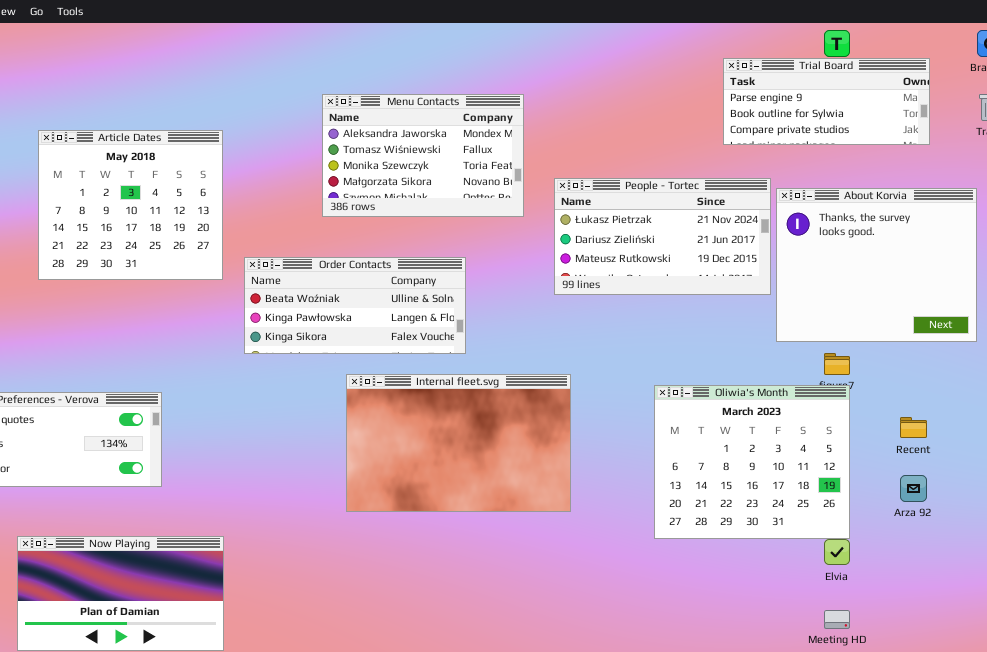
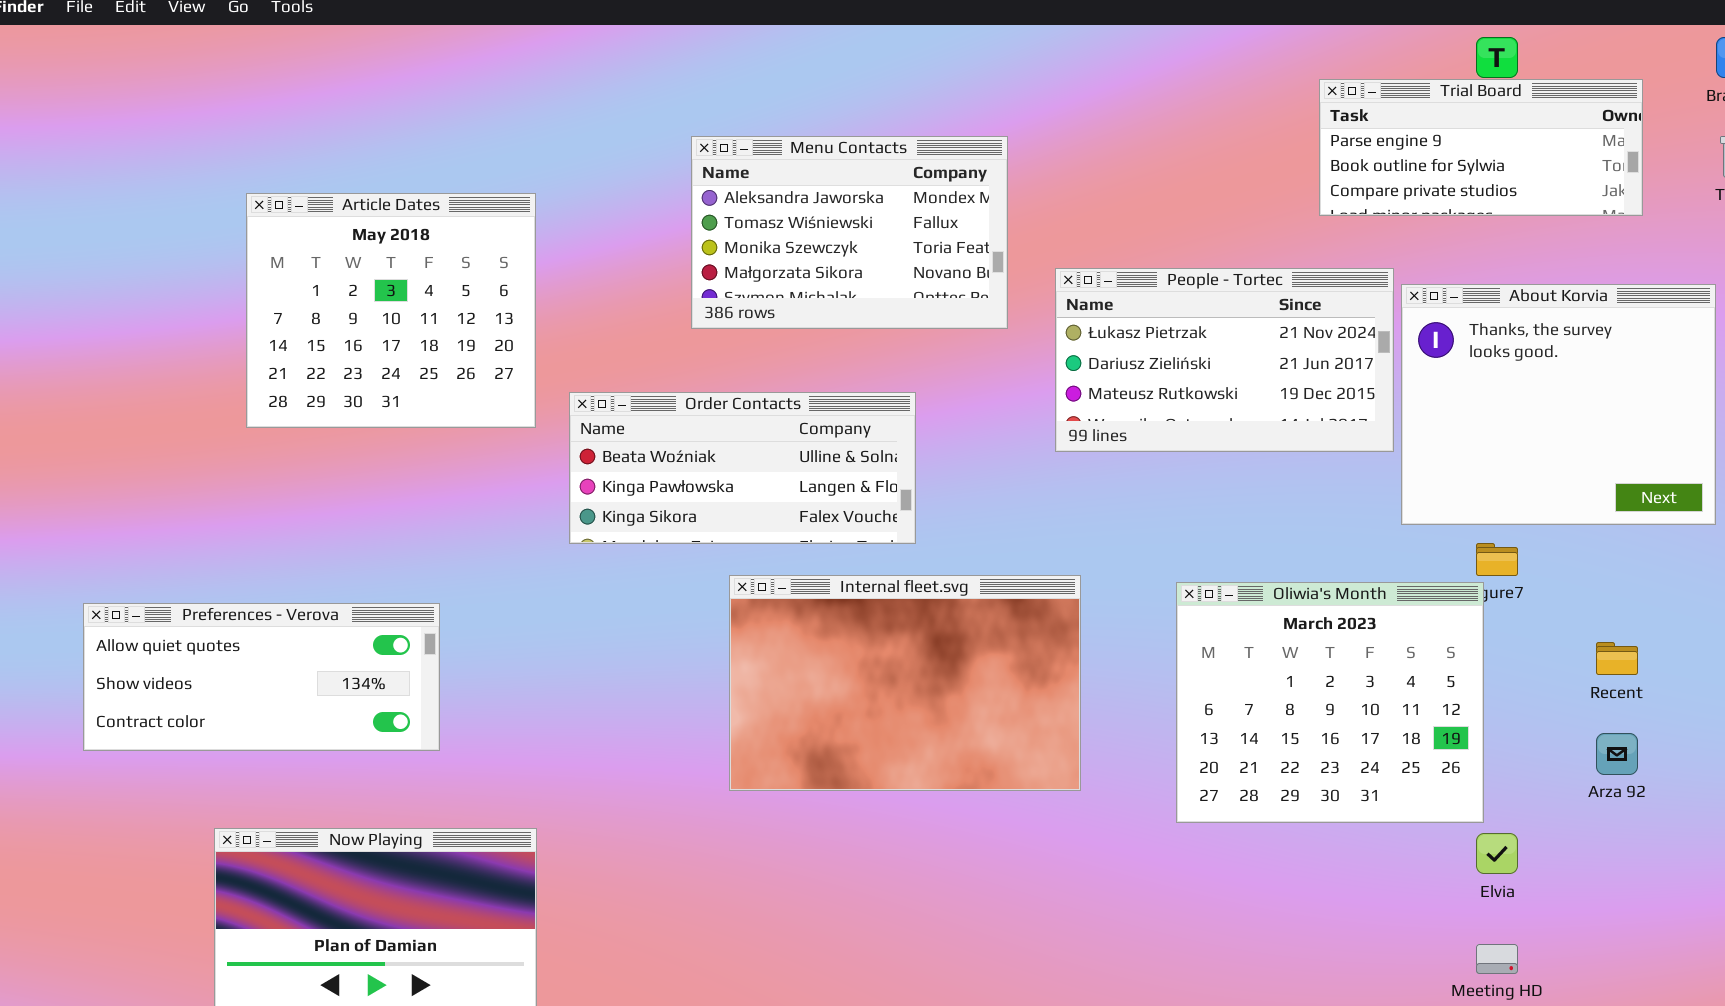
Oliwia's Month: [654,385,850,539] -> [1176,582,1484,823], moved

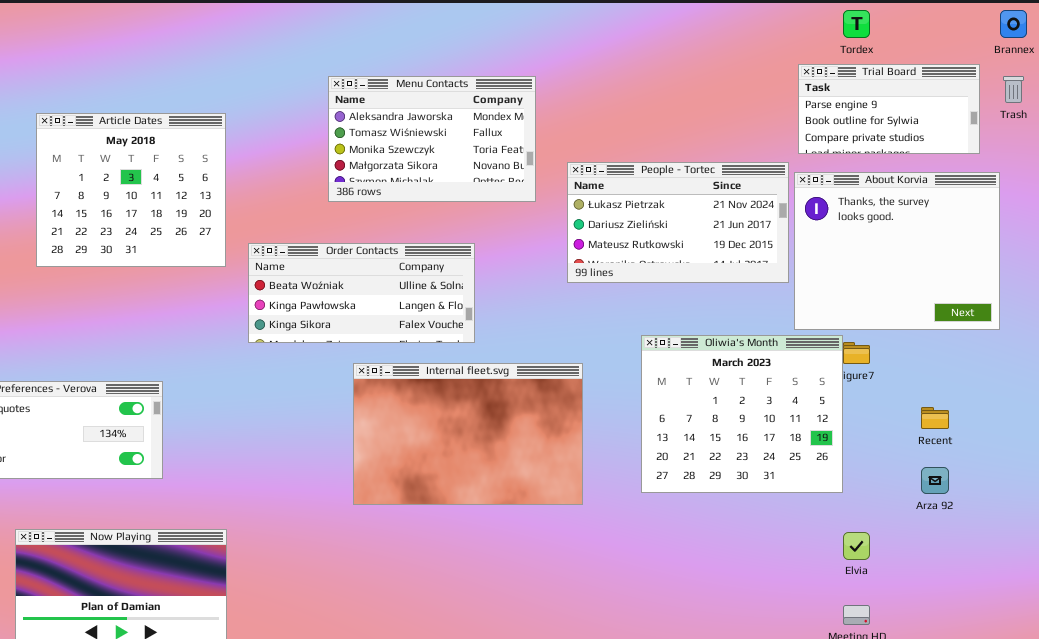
Trial Board: [1319,79,1643,216] -> [798,64,980,154], moved, resized
Oliwia's Month: [1176,582,1484,823] -> [641,335,843,493], moved

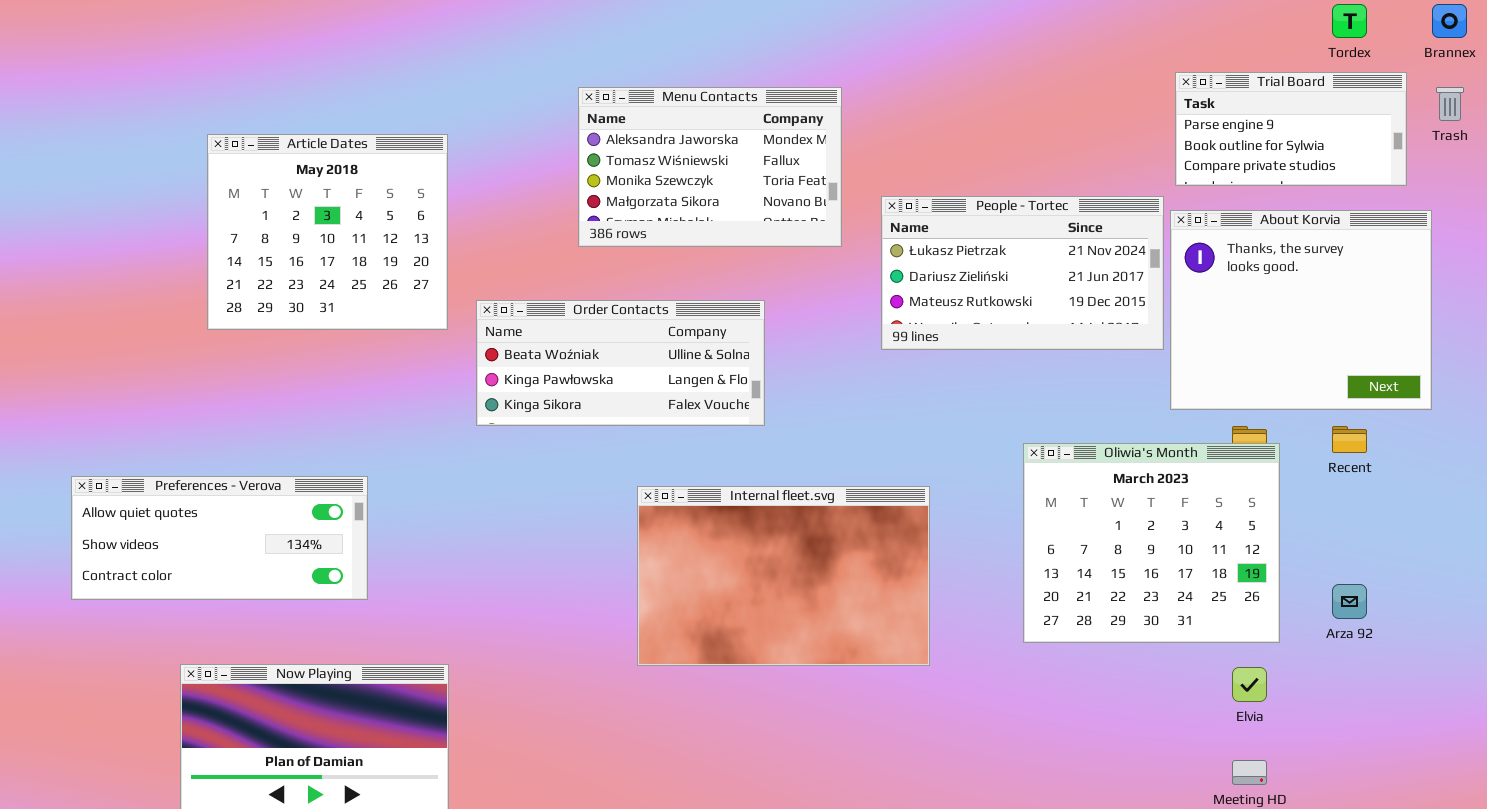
Tordex: [843,10,870,38] -> [1332,4,1367,38], moved
Oliwia's Month: [641,335,843,493] -> [1023,443,1280,643], moved
Internal fleet.svg: [353,363,583,505] -> [637,486,930,666], moved
Recent: [921,407,949,429] -> [1332,426,1367,453], moved

